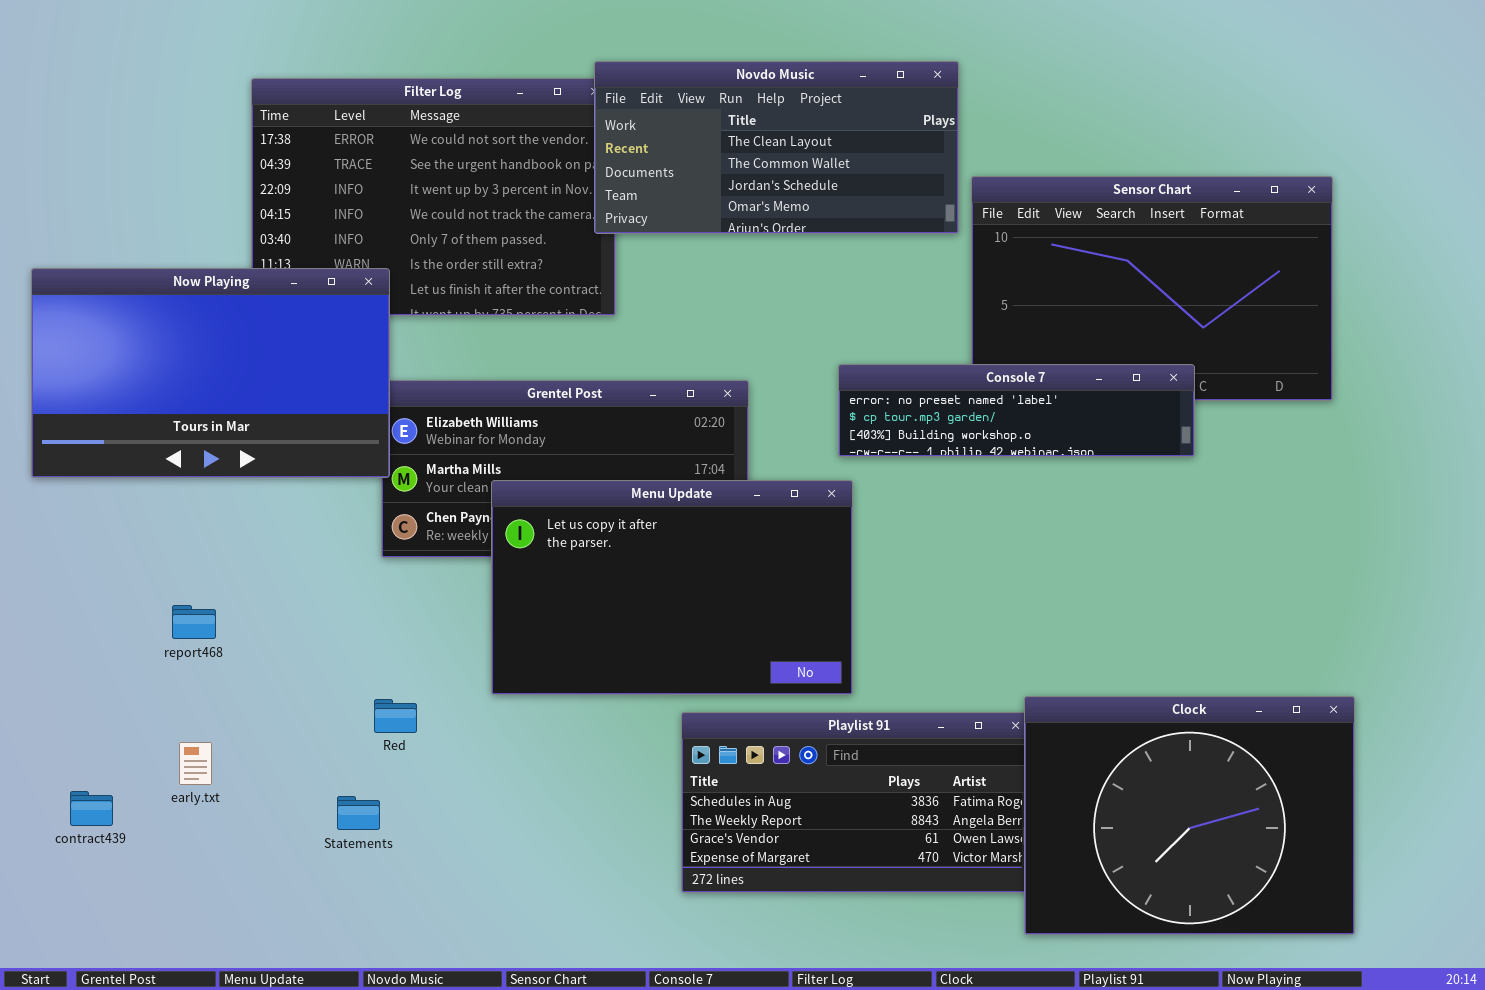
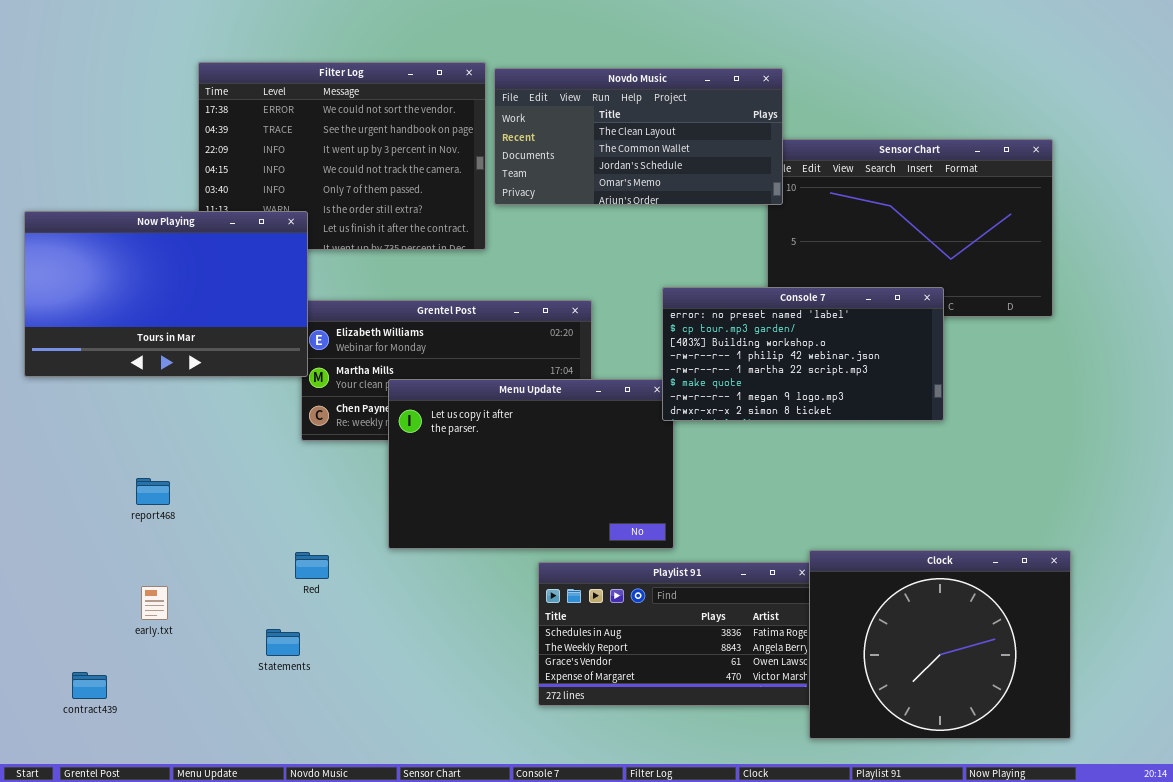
Novdo Music: [594,61,959,234] -> [494,68,783,205], moved
Console 7: [838,364,1195,457] -> [662,287,944,421], resized
contract439: [70,791,113,826] -> [72,672,107,699], moved

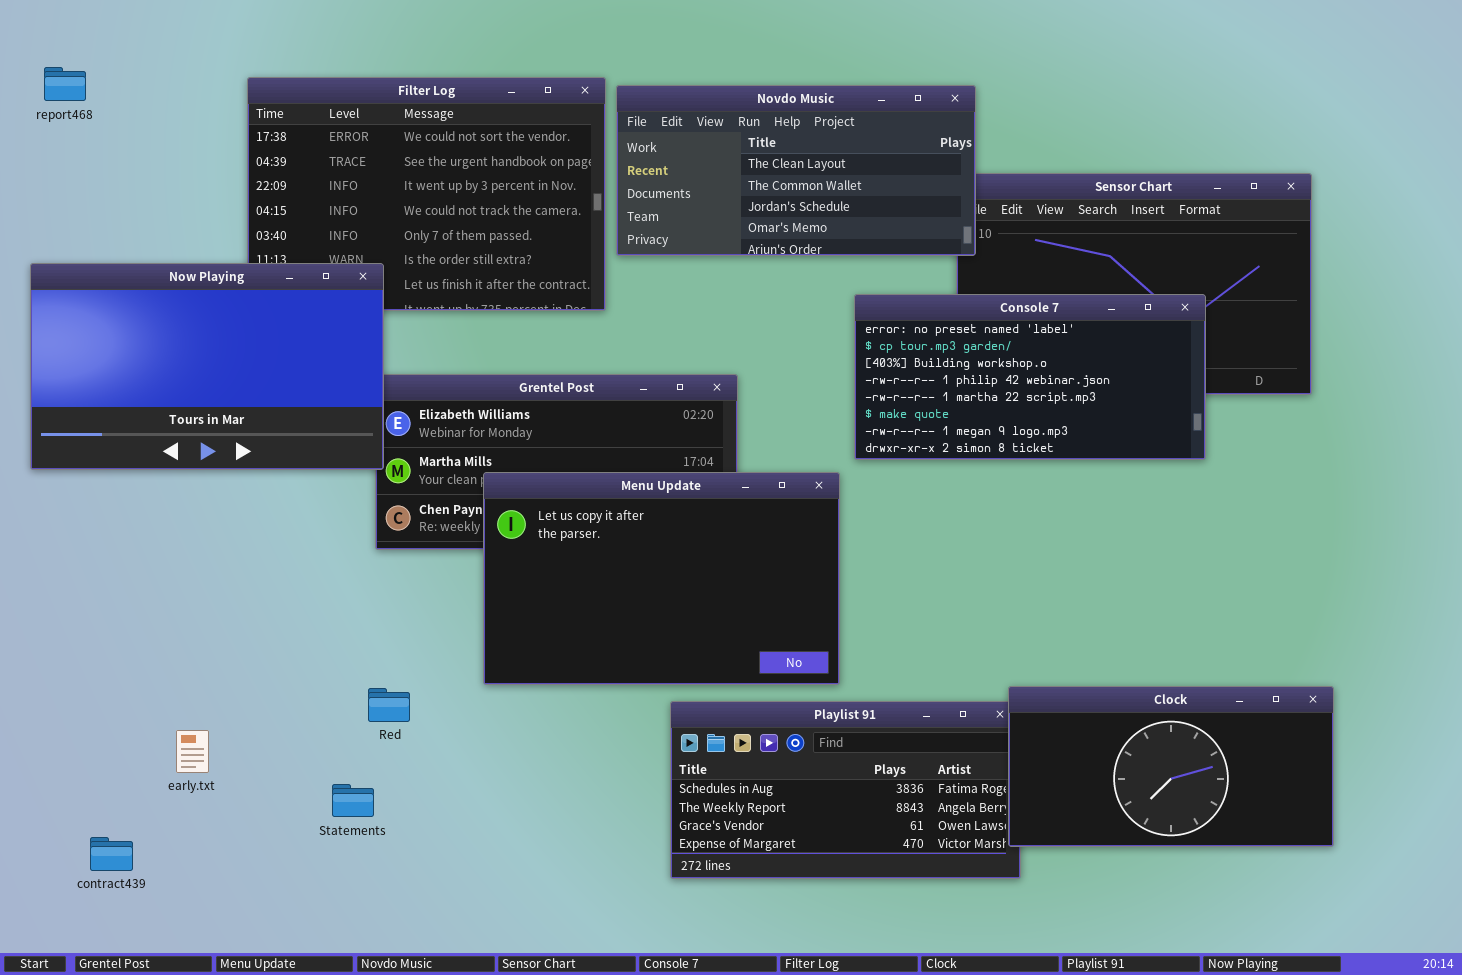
Console 7: [662,287,944,421] -> [854,294,1206,460], moved
report468: [136,478,170,505] -> [44,67,86,101], moved
Clock: [809,550,1071,739] -> [1008,686,1334,847], resized

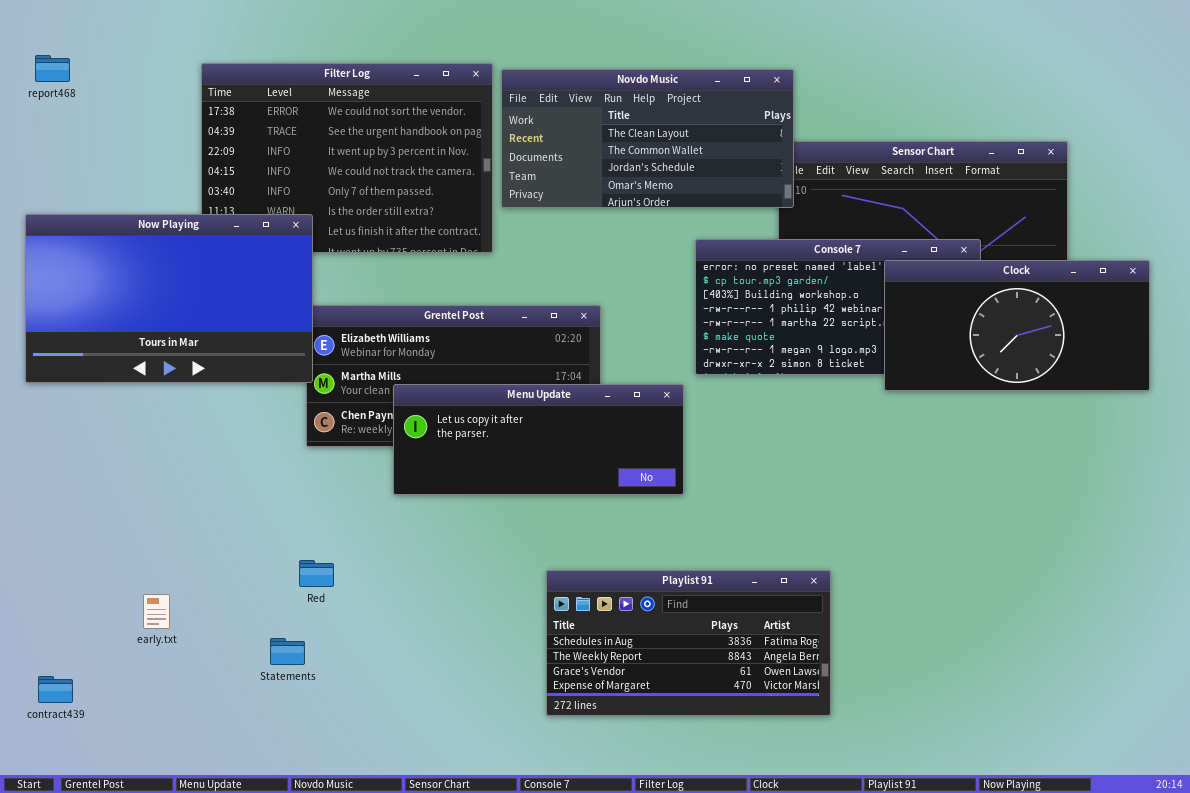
Menu Update: [483,472,840,685] -> [393,384,684,495], resized
Clock: [1008,686,1334,847] -> [884,260,1150,391], moved
contract439: [90,837,133,871] -> [38,676,73,703], moved

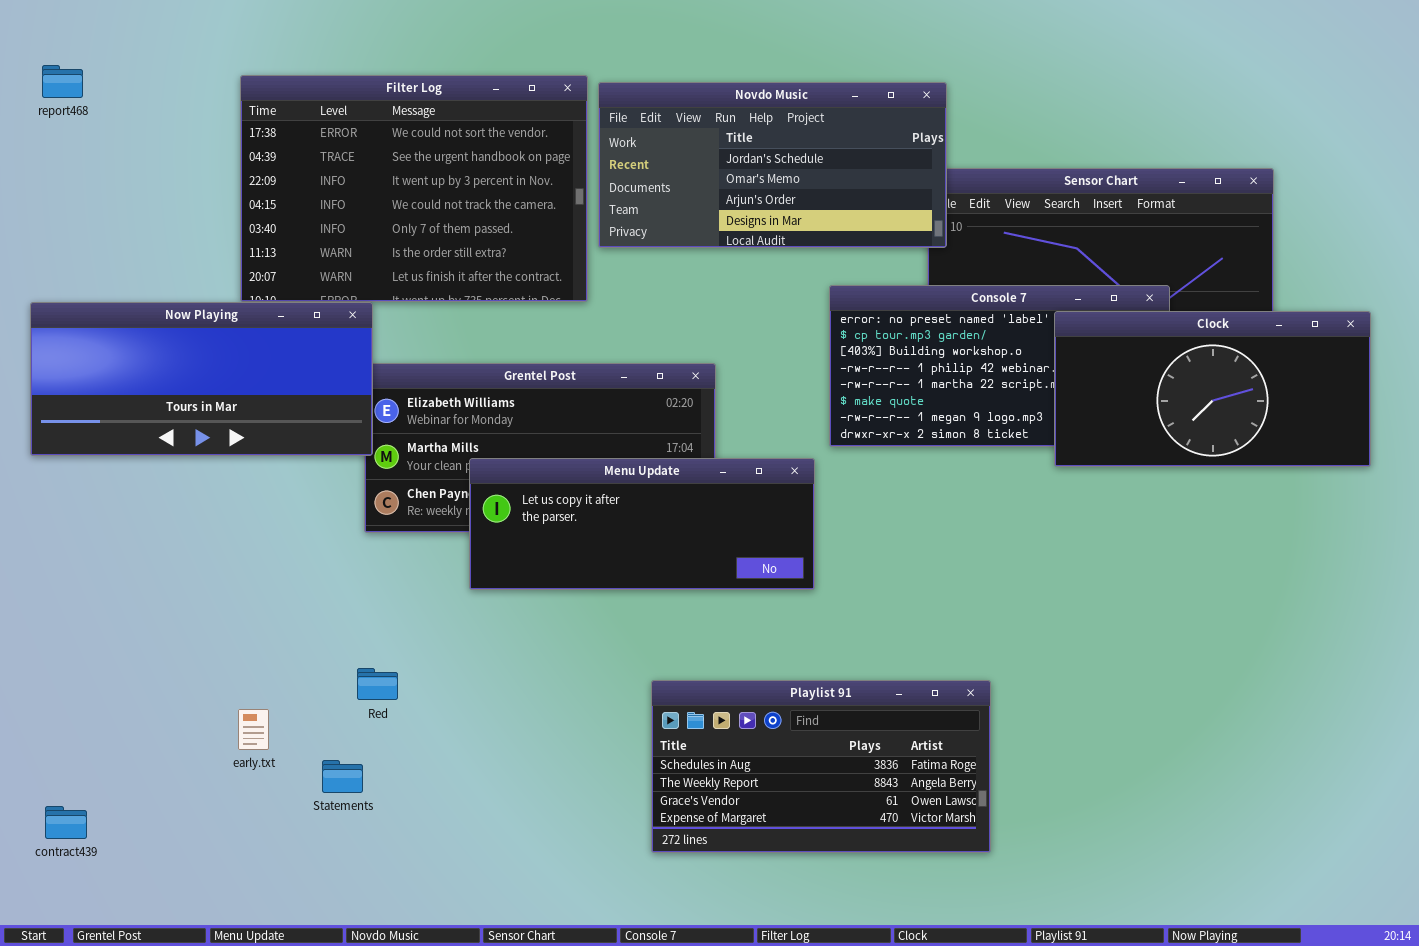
Novdo Music: [501,69,794,208] -> [598,82,947,248], scrolled down 2 rows
Now Playing: [25,214,313,383] -> [30,302,373,456], resized
early.txt: [143,594,170,629] -> [238,709,269,750], moved

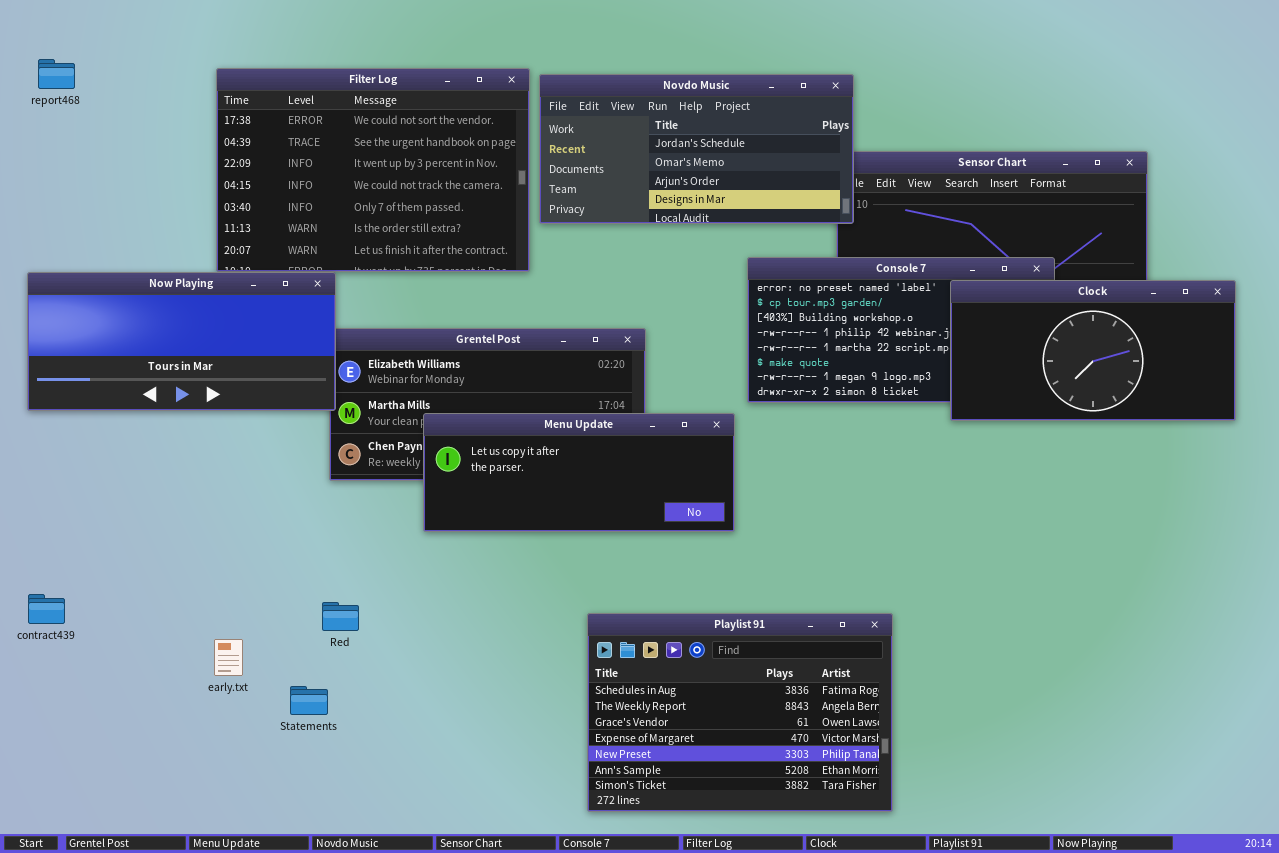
Playlist 91: [651,680,991,853] -> [587,613,893,812], resized
contract439: [45,806,87,839] -> [28,594,65,624], moved

